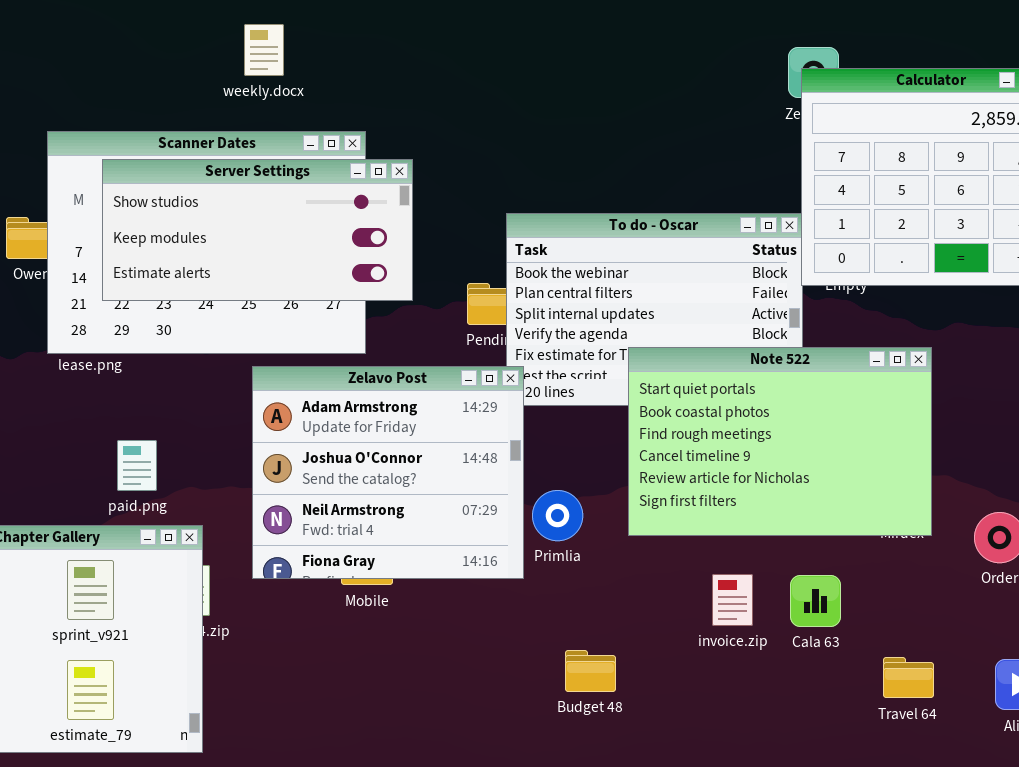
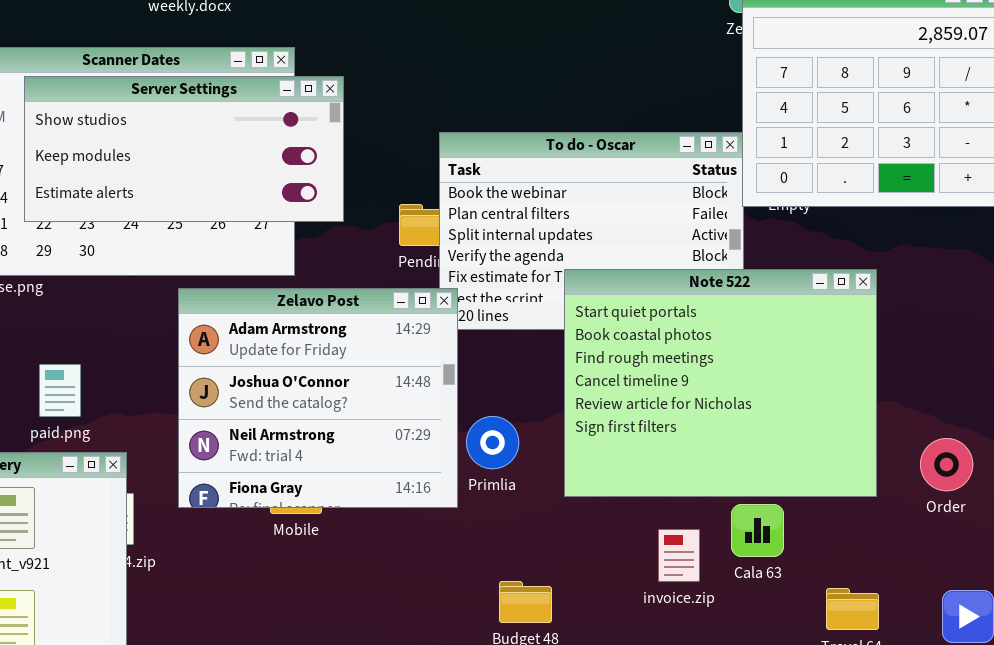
Note 522: [628,347,932,536] -> [564,269,877,497], resized
invoice.zip: [712,574,753,626] -> [658,529,700,582], moved

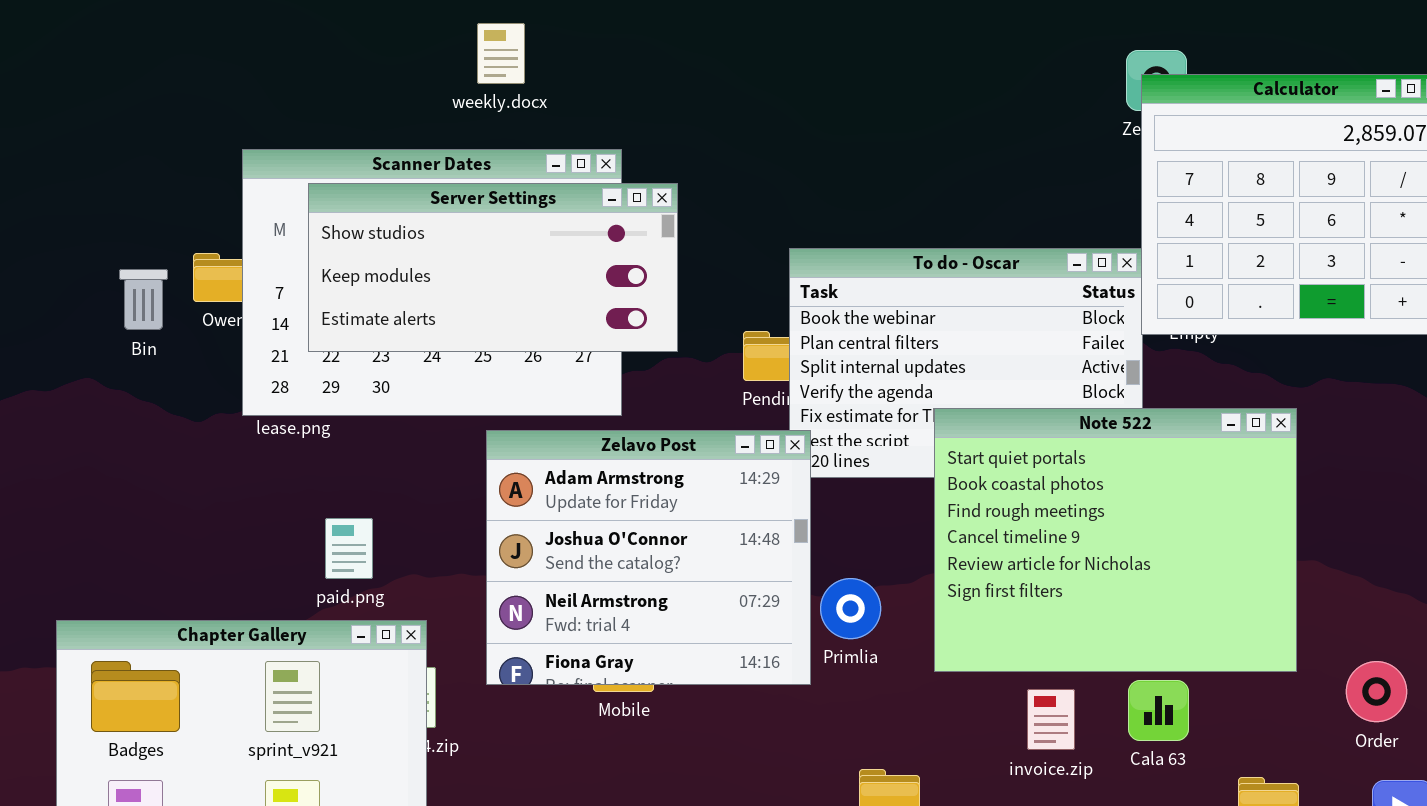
Order: [920,438,973,491] -> [1346,661,1407,722], moved
invoice.zip: [658,529,700,582] -> [1027,689,1075,750], moved

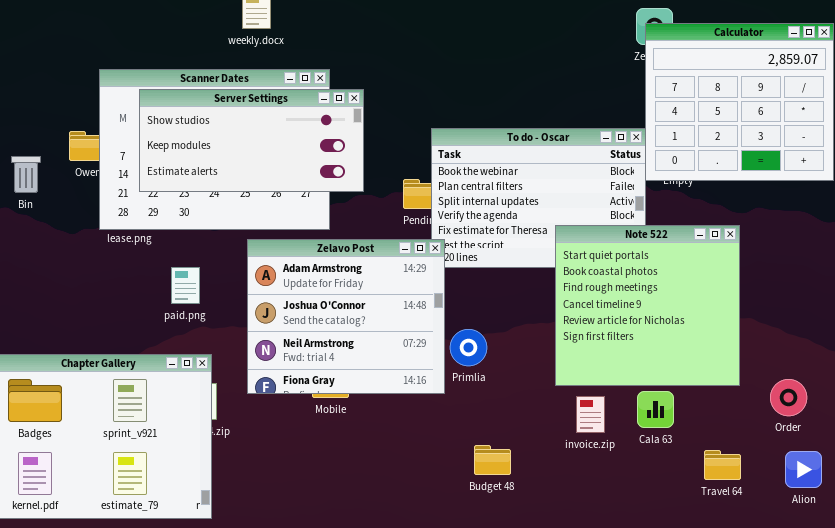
Bin: [119,269,168,330] -> [11,156,41,193], moved
Note 522: [934,408,1297,672] -> [555,225,740,386], resized
paid.png: [325,518,373,579] -> [171,267,200,304], moved

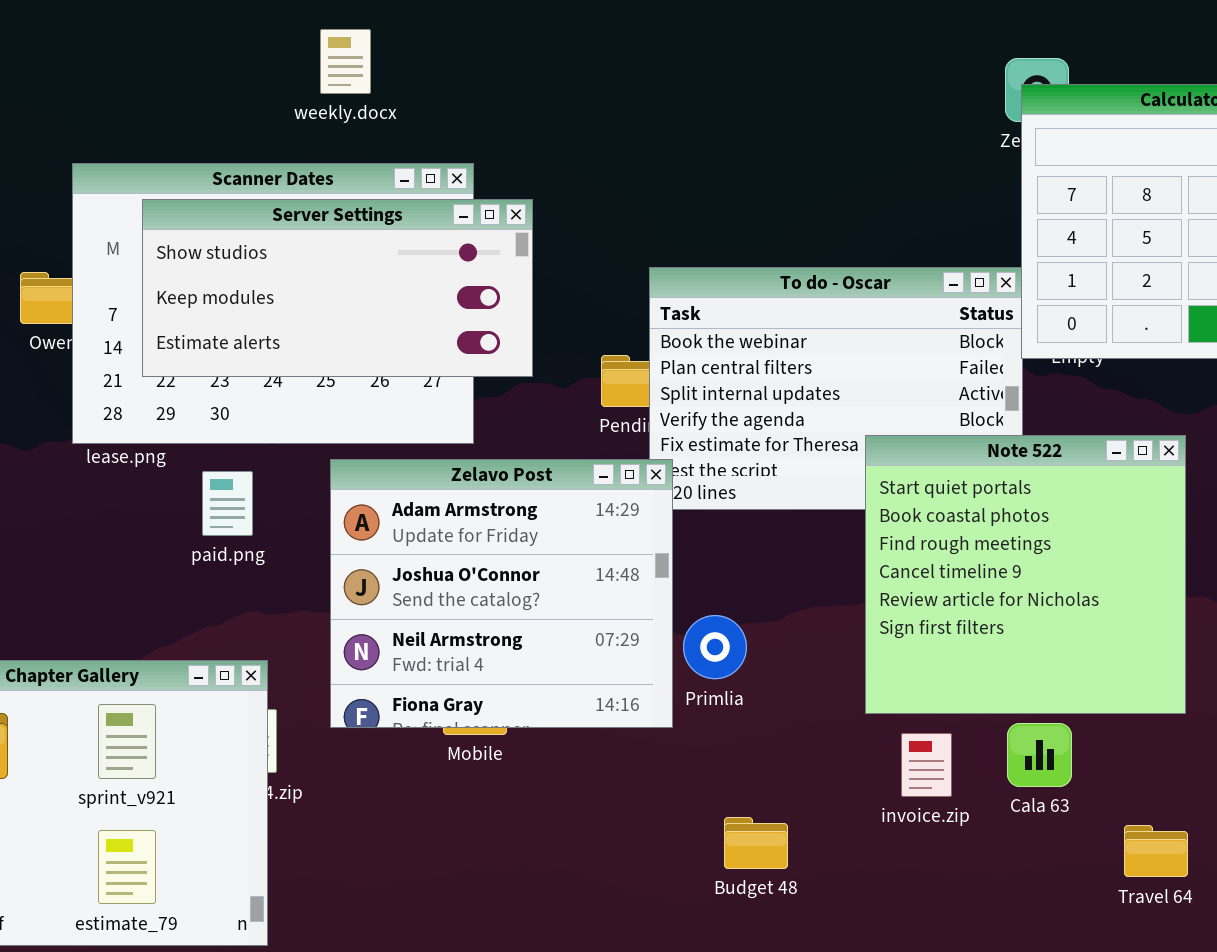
paid.png: [171,267,200,304] -> [202,471,253,536], moved

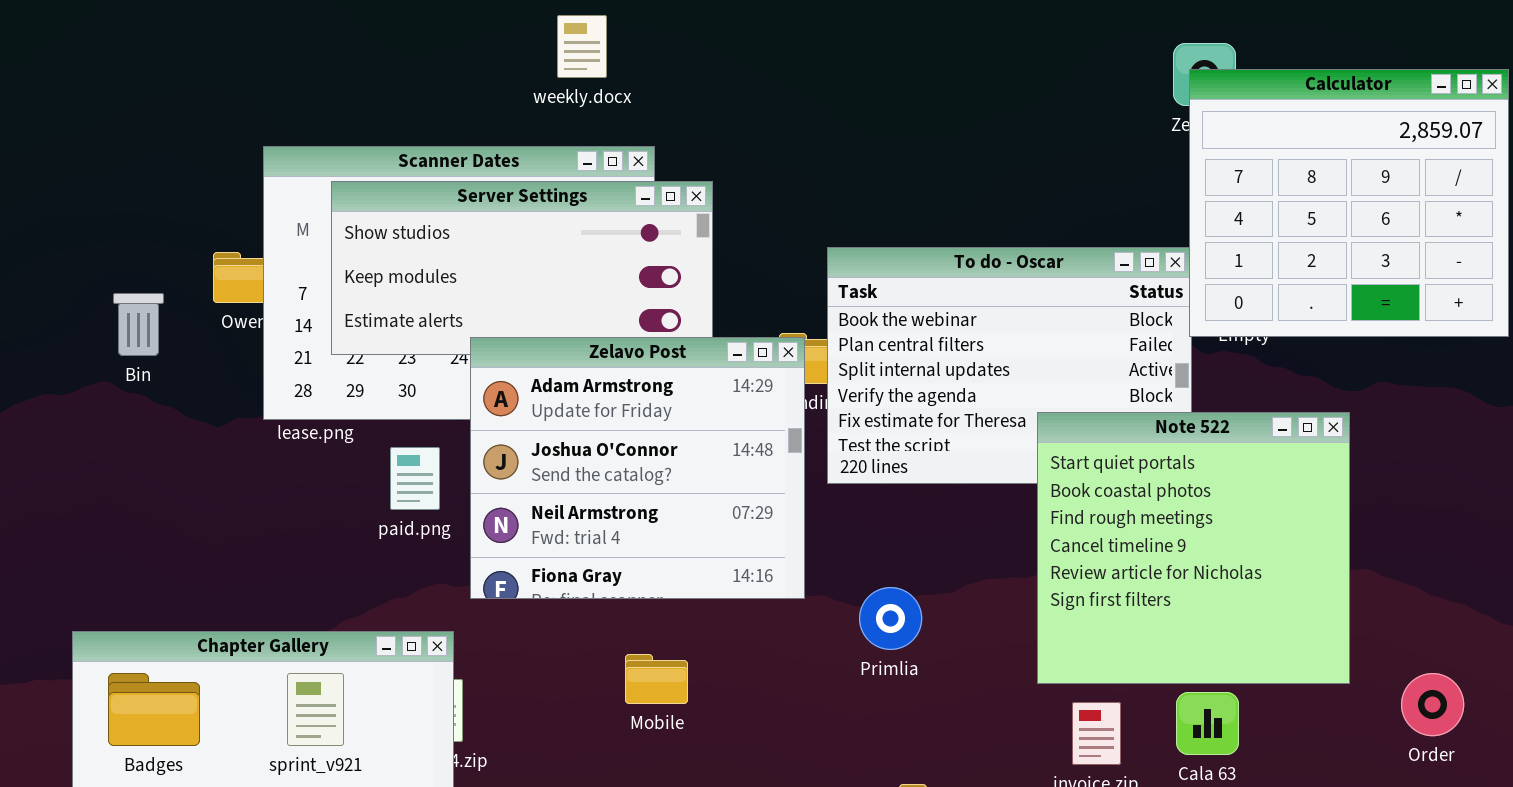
weekly.docx: [320,29,371,94] -> [557,15,607,78], moved
Zelavo Post: [330,459,673,728] -> [470,337,805,599], moved

